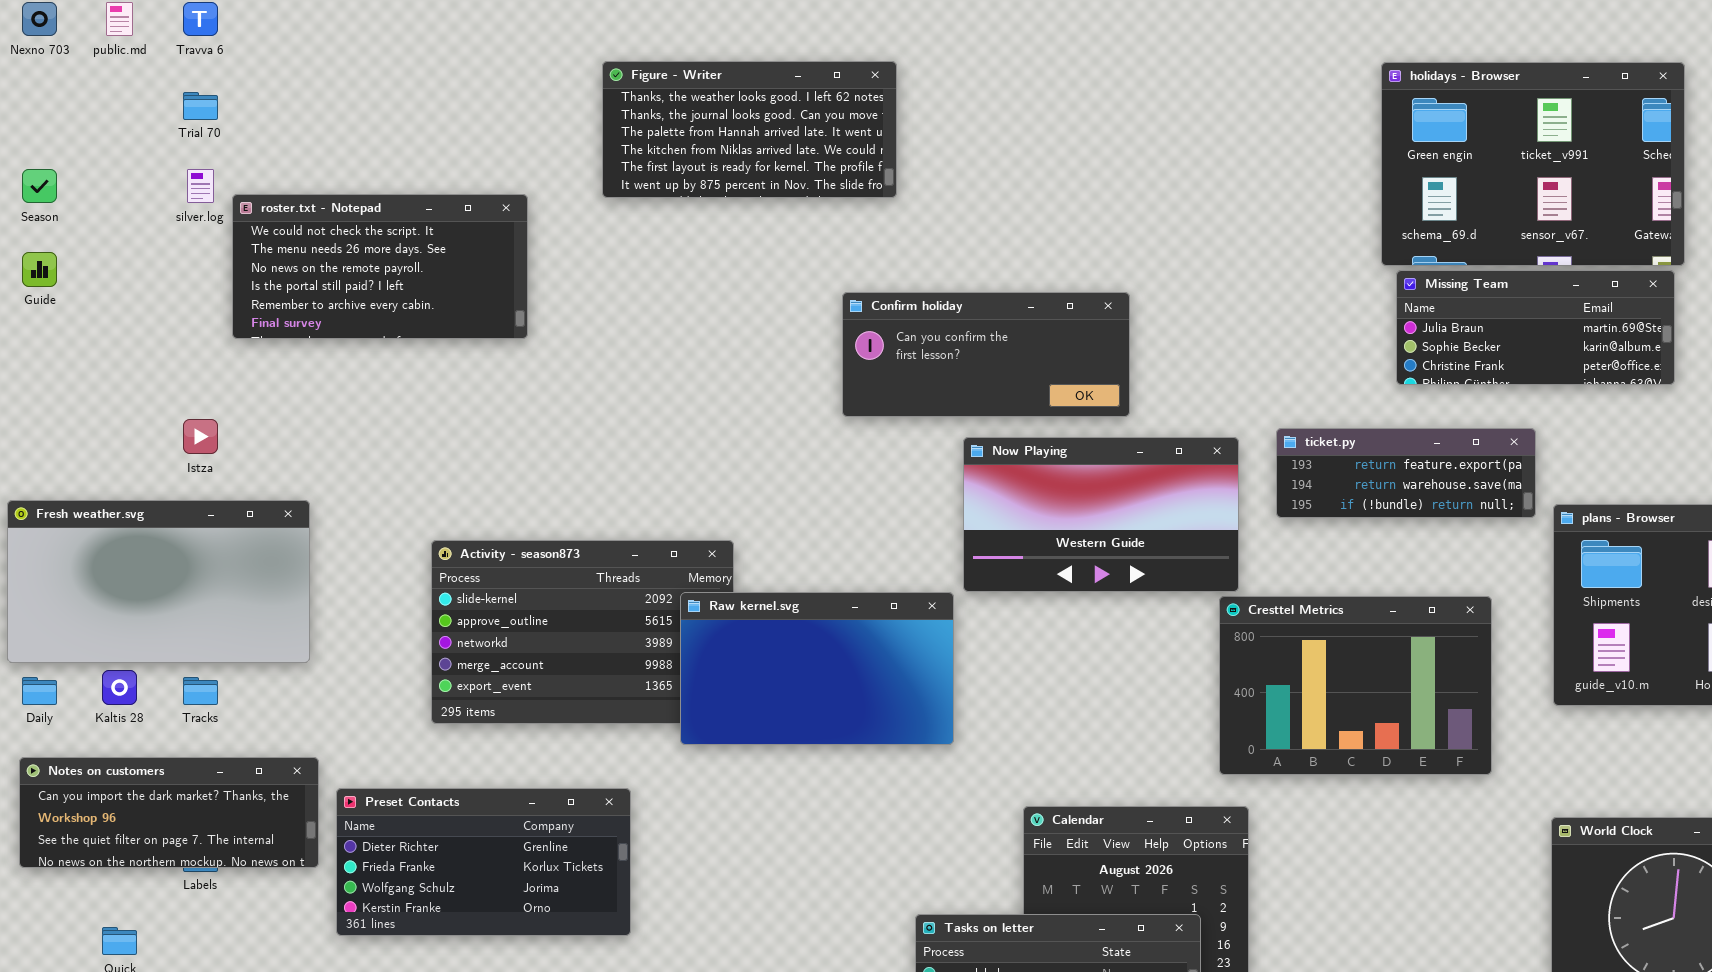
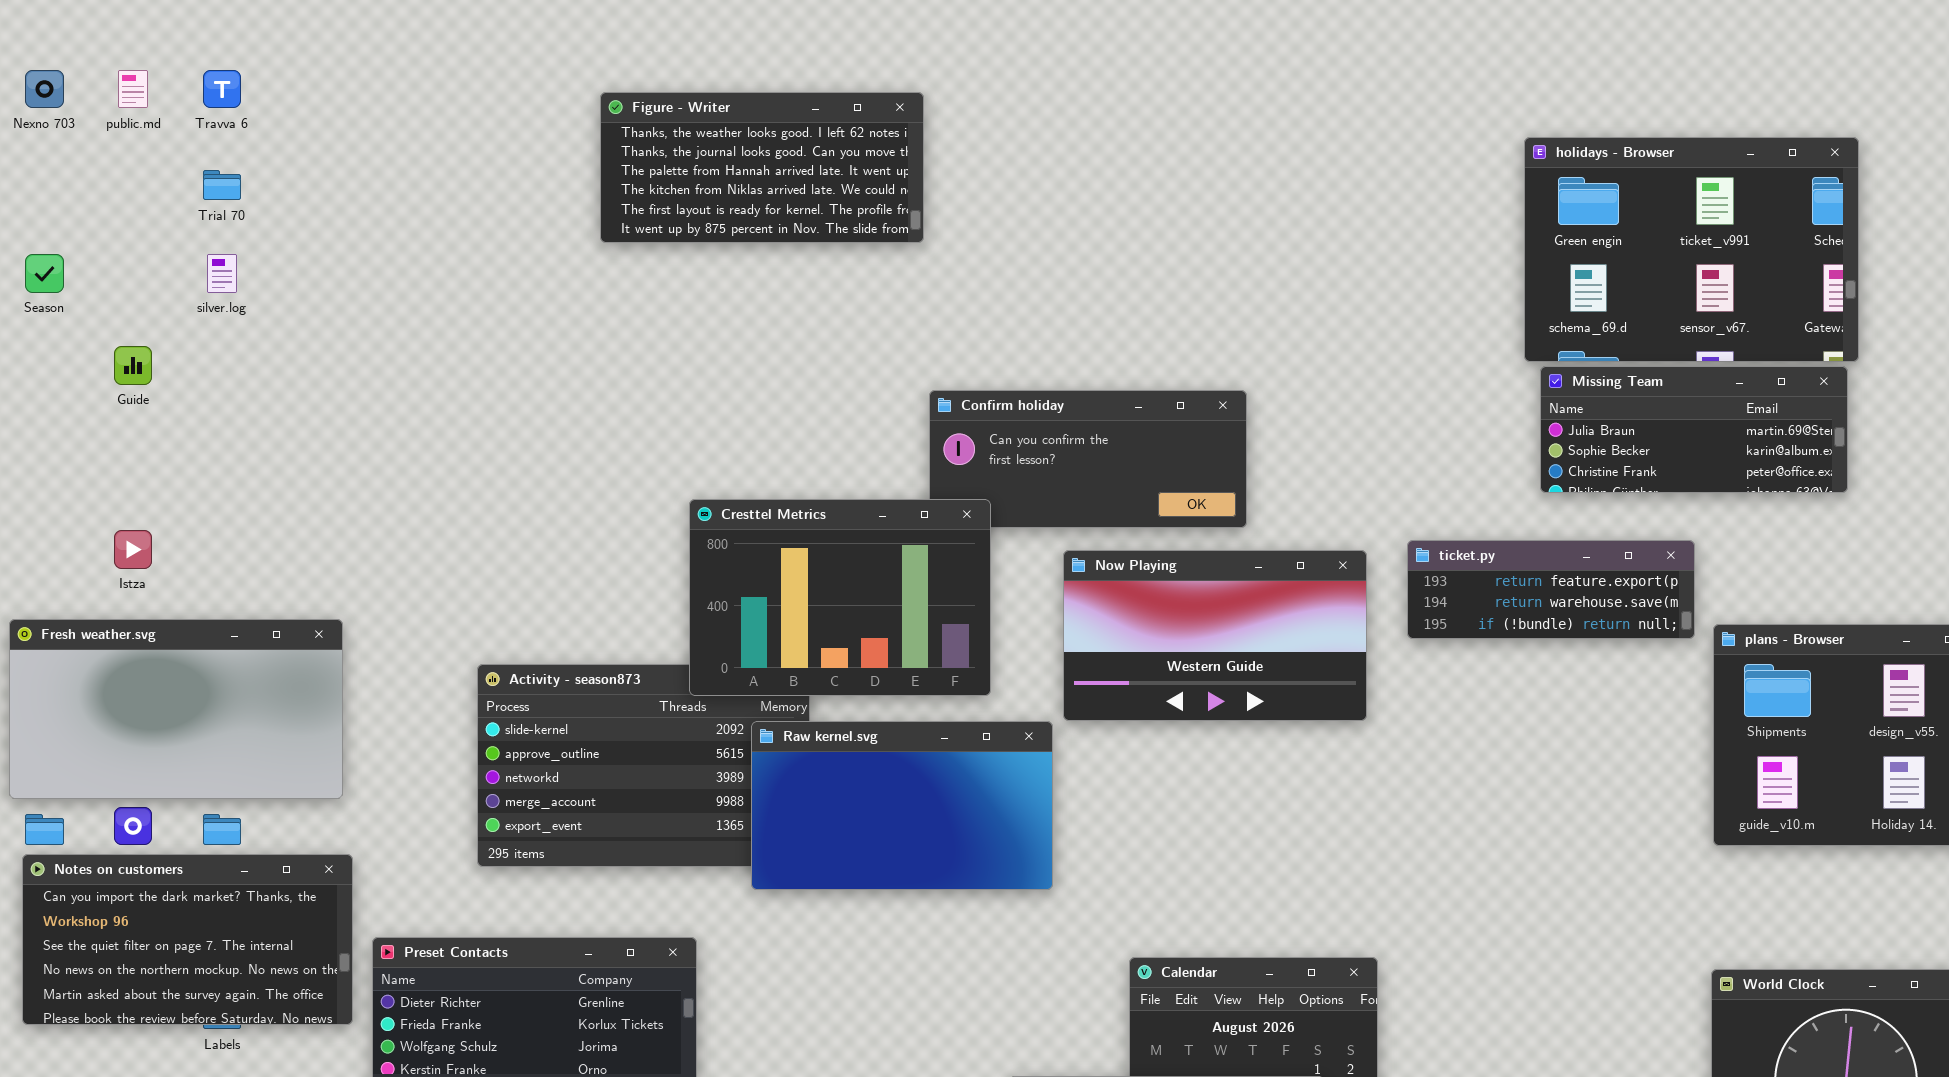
Figure - Writer: [602,61,897,198] -> [600,92,924,243], moved
roster.txt - Notepad: [232,194,528,339] -> none, closed
Guide: [22,252,57,287] -> [114,346,152,385], moved
Istza: [183,419,218,454] -> [114,530,152,569], moved
Cresttel Metrics: [1219,596,1492,775] -> [689,499,991,696], moved
Notes on customers: [19,757,319,868] -> [22,854,353,1025], resized

